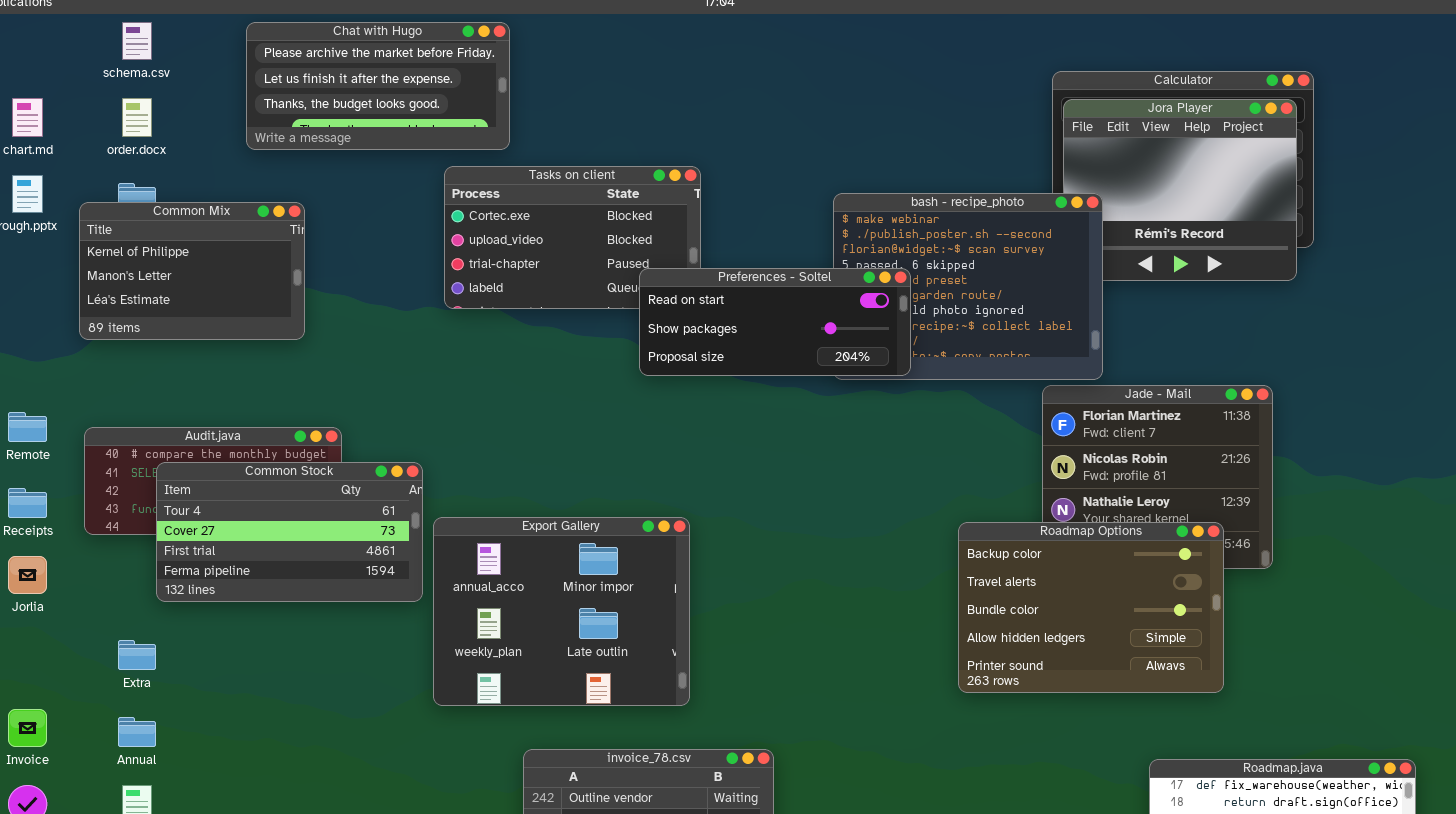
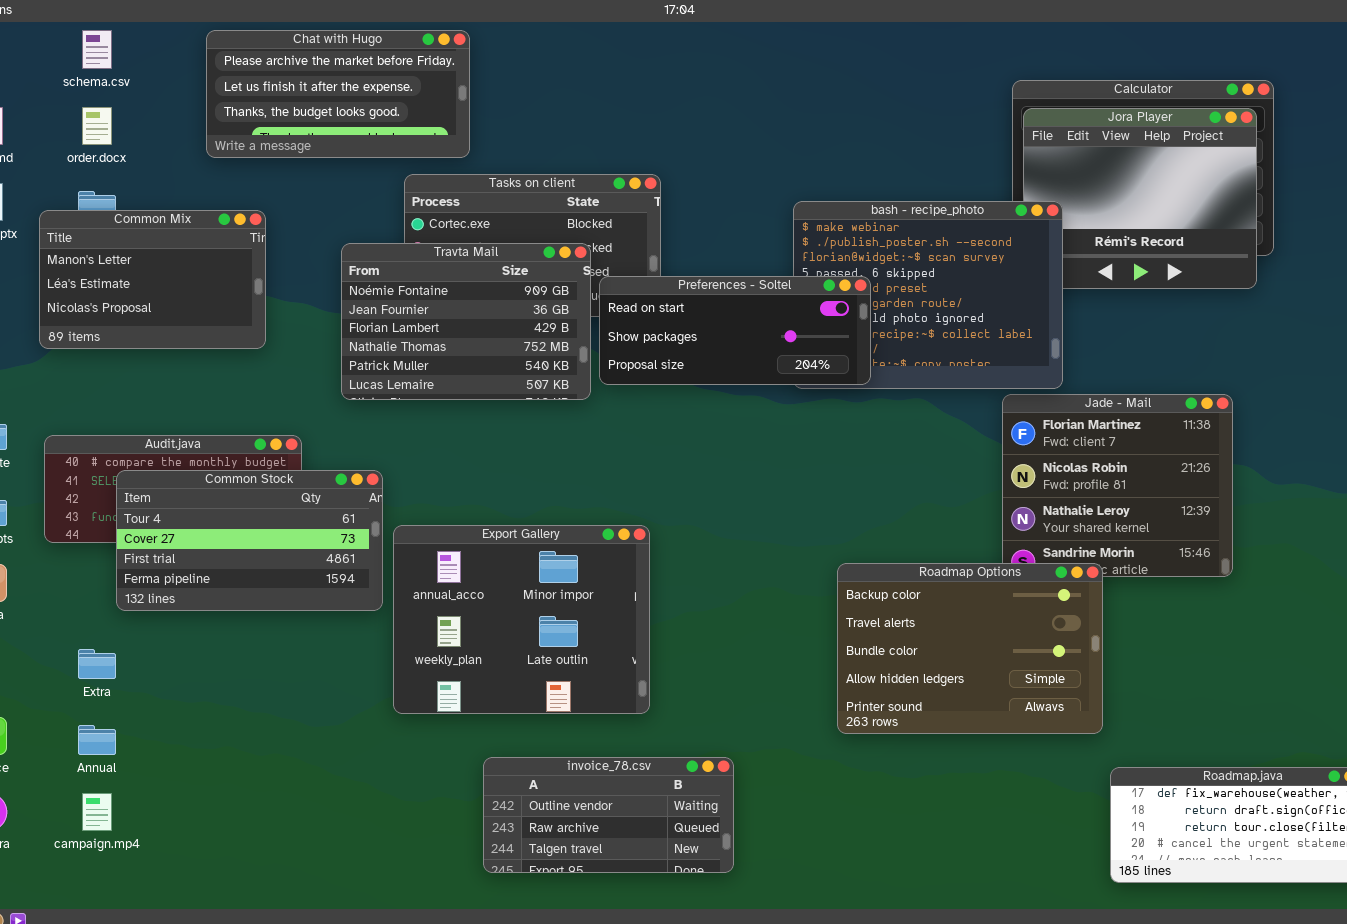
Common Mix: [79,202,305,340] -> [39,210,266,349], scrolled down 1 row
Travta Mail: none -> [341,243,591,400], opened
Roadmap Options: [958,522,1224,693] -> [837,563,1103,734], moved

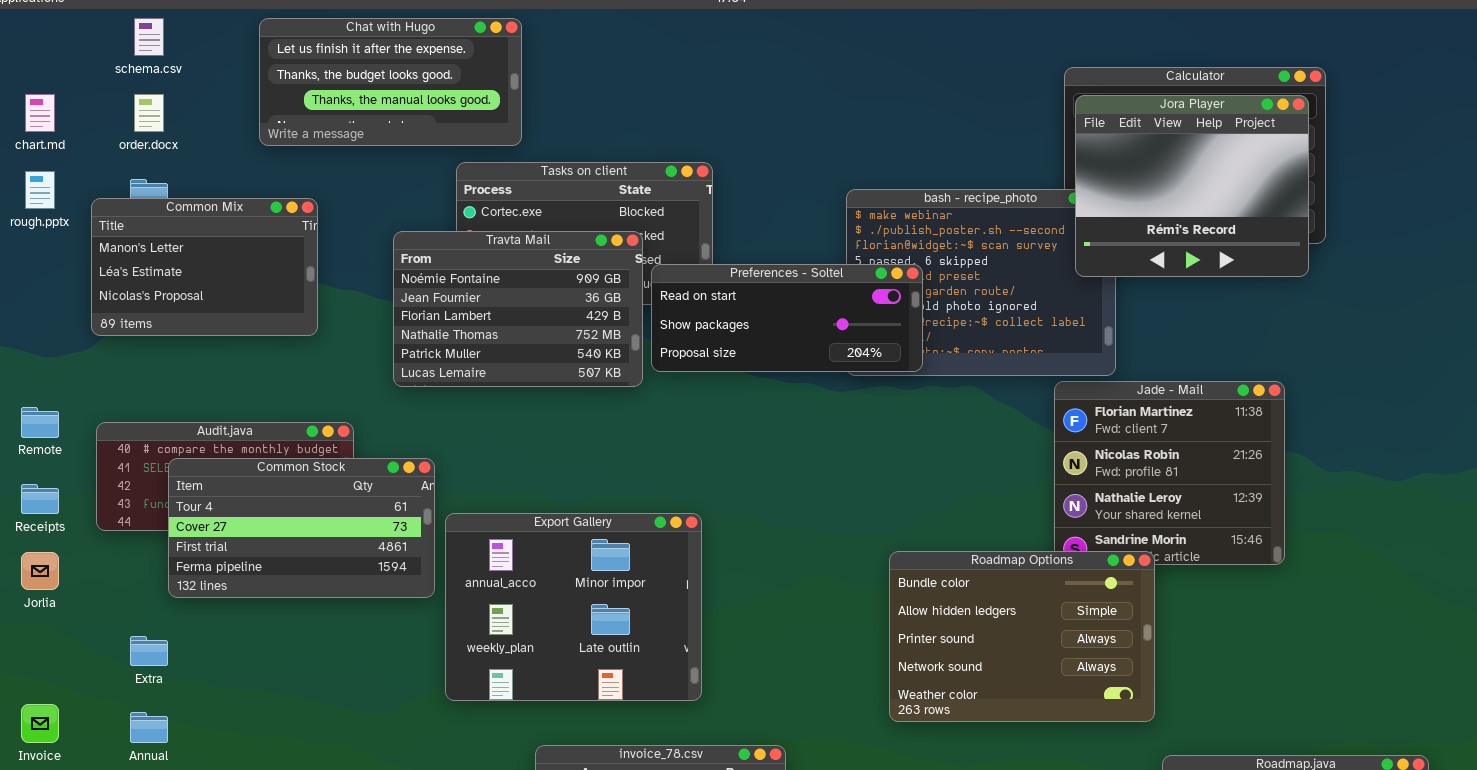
Chat with Hugo: [206,30,470,158] -> [259,18,522,146], scrolled down 1 row
Jora Player: [1023,108,1257,289] -> [1075,95,1309,277], raised
Roadmap Options: [837,563,1103,734] -> [889,551,1155,722], scrolled down 2 rows

